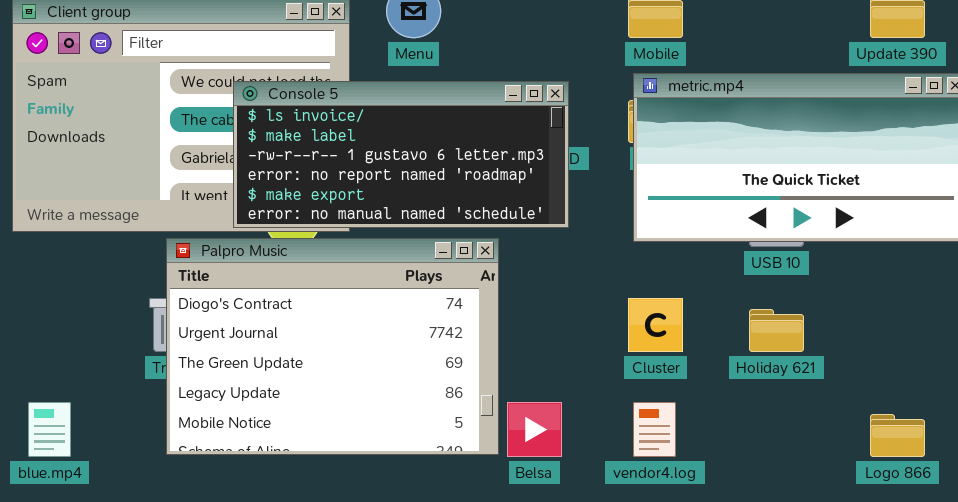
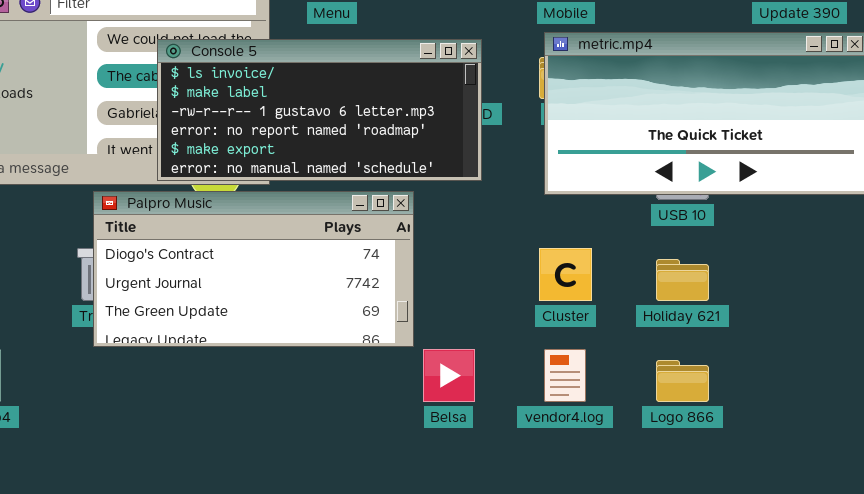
Palpro Music: [166,238,499,455] -> [93,191,414,347], resized
Logo 866: [870,414,925,457] -> [656,360,709,402], moved

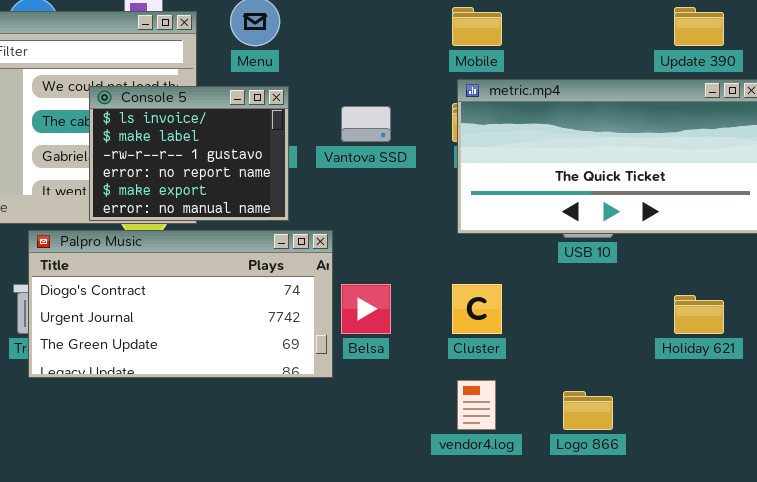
Console 5: [157,39,482,181] -> [89,86,289,221], resized
Holiday 621: [656,259,709,301] -> [674,295,724,334], moved
Belsa: [423,349,475,402] -> [341,284,391,334], moved

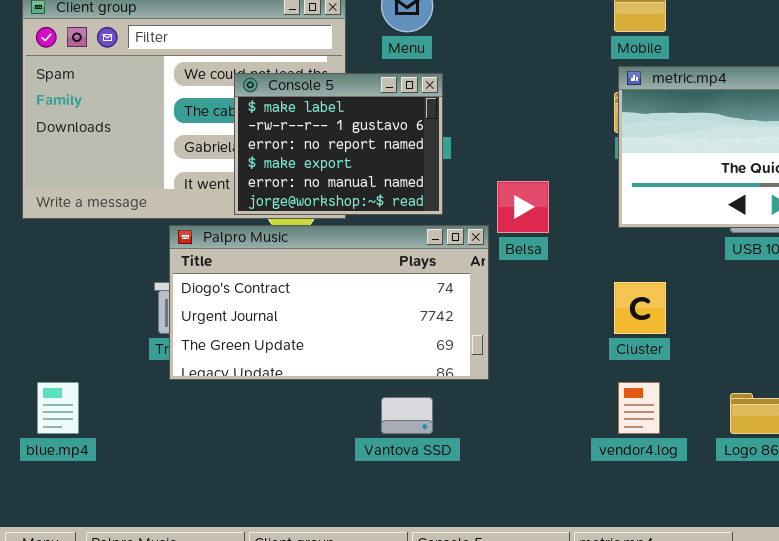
Console 5: [89,86,289,221] -> [234,73,443,215], scrolled down 1 row
Vantova SSD: [341,106,391,142] -> [381,397,433,434], moved
Belsa: [341,284,391,334] -> [497,181,549,233], moved

